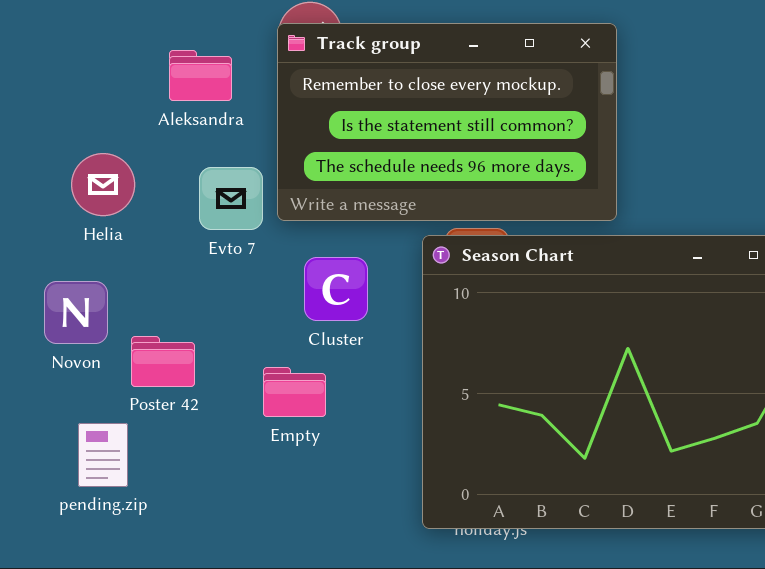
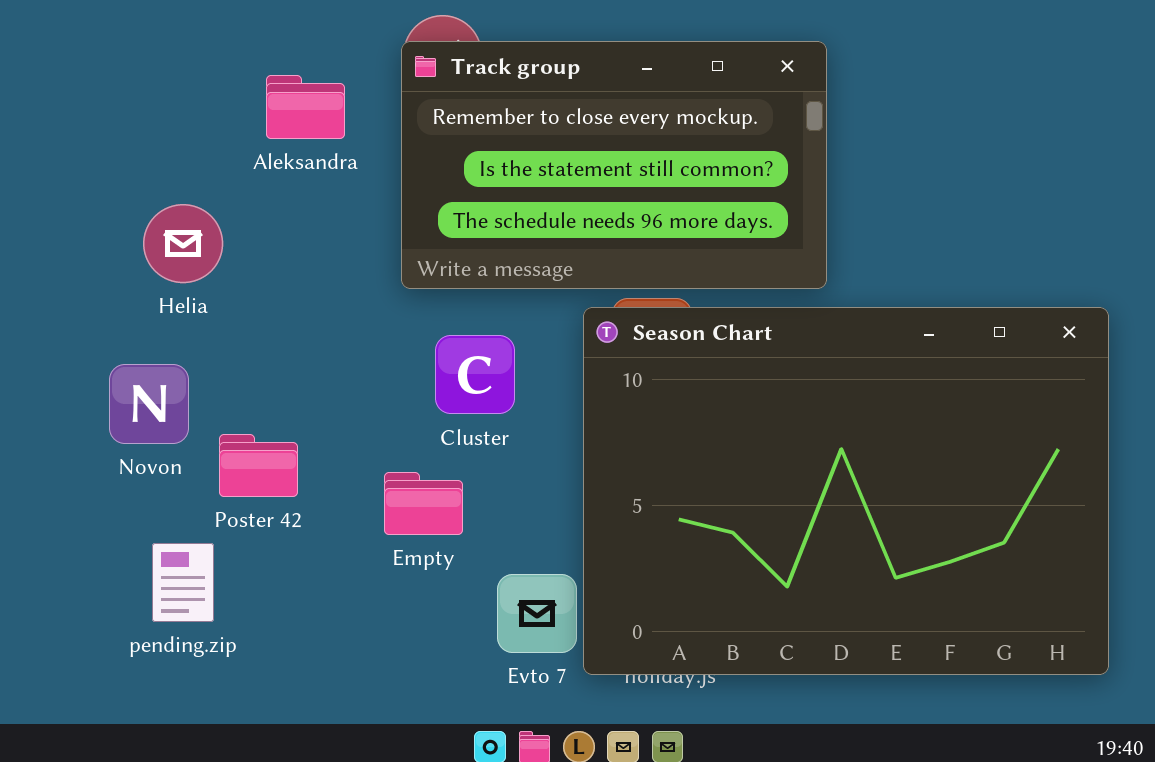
Evto 7: [199,167,263,230] -> [497,574,577,653], moved

